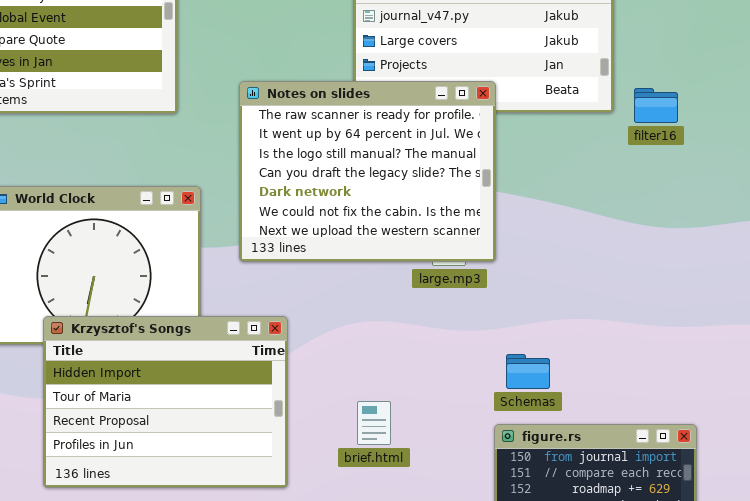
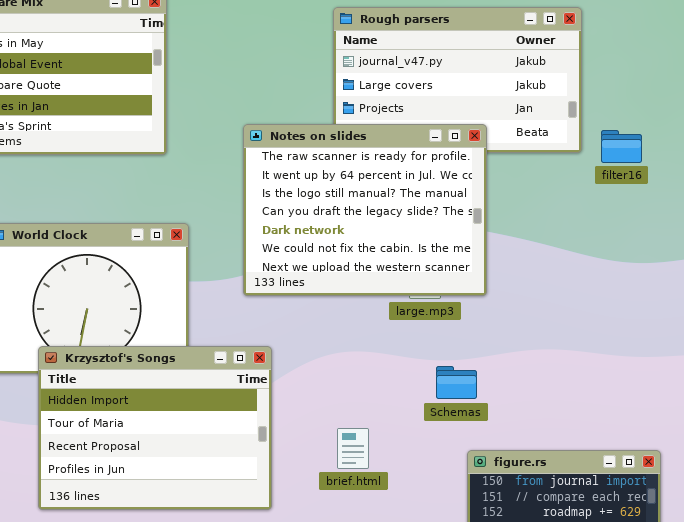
Notes on slides: [239,81,496,262] -> [243,124,487,296], moved
Schemas: [506,354,550,389] -> [436,366,477,399], moved

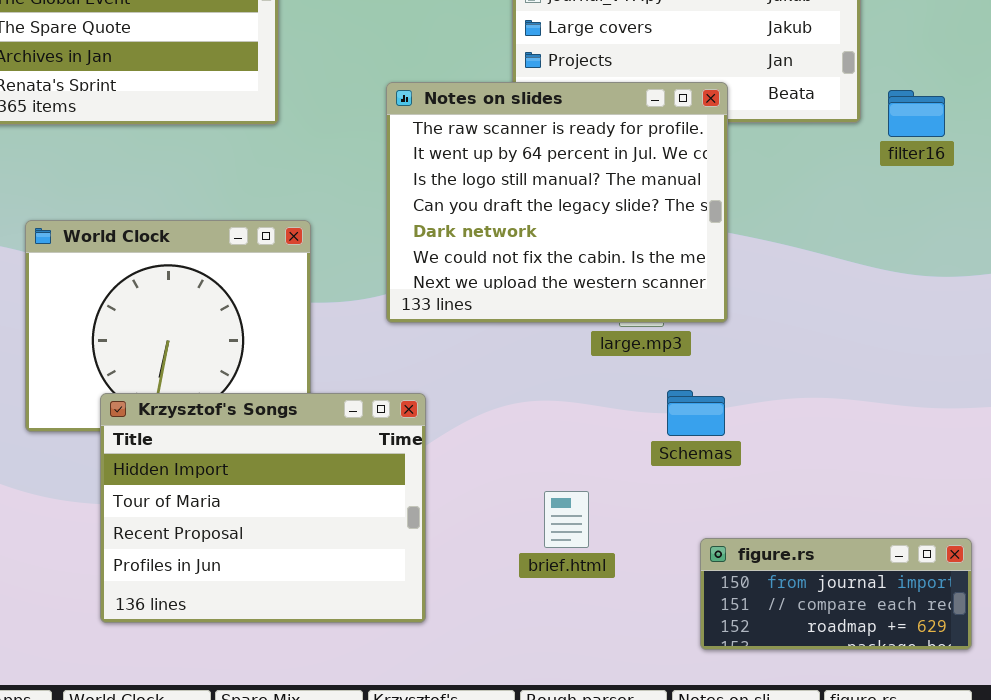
Schemas: [436,366,477,399] -> [667,390,725,436], moved
brief.html: [337,428,369,469] -> [544,491,589,548], moved

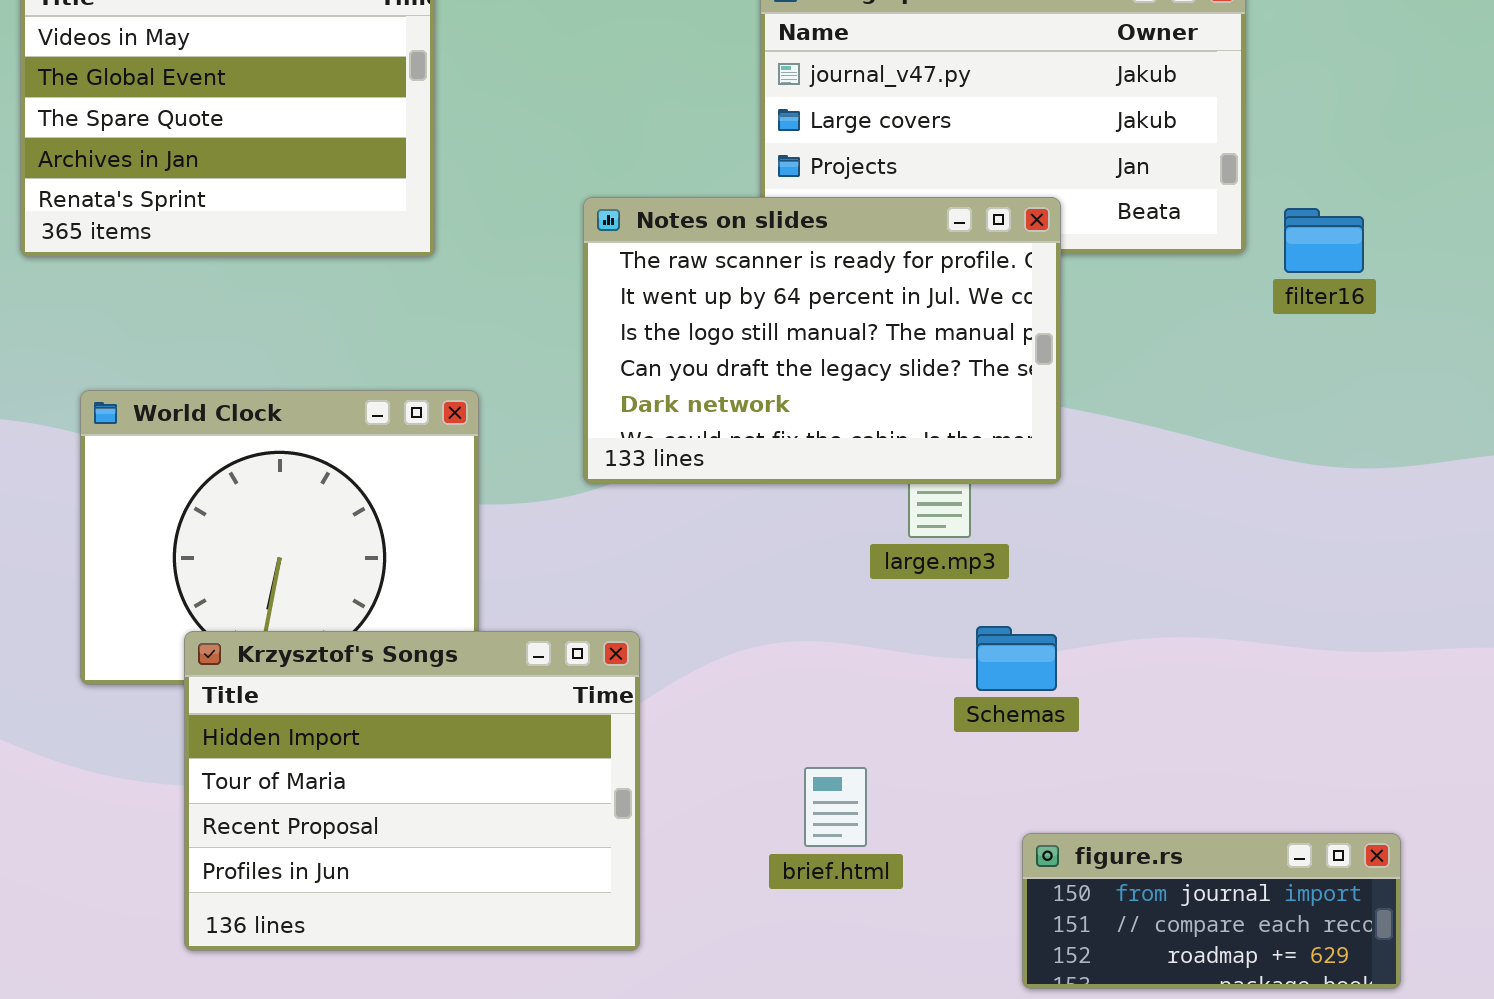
Notes on slides: [386,82,728,323] -> [583,197,1061,484], resized

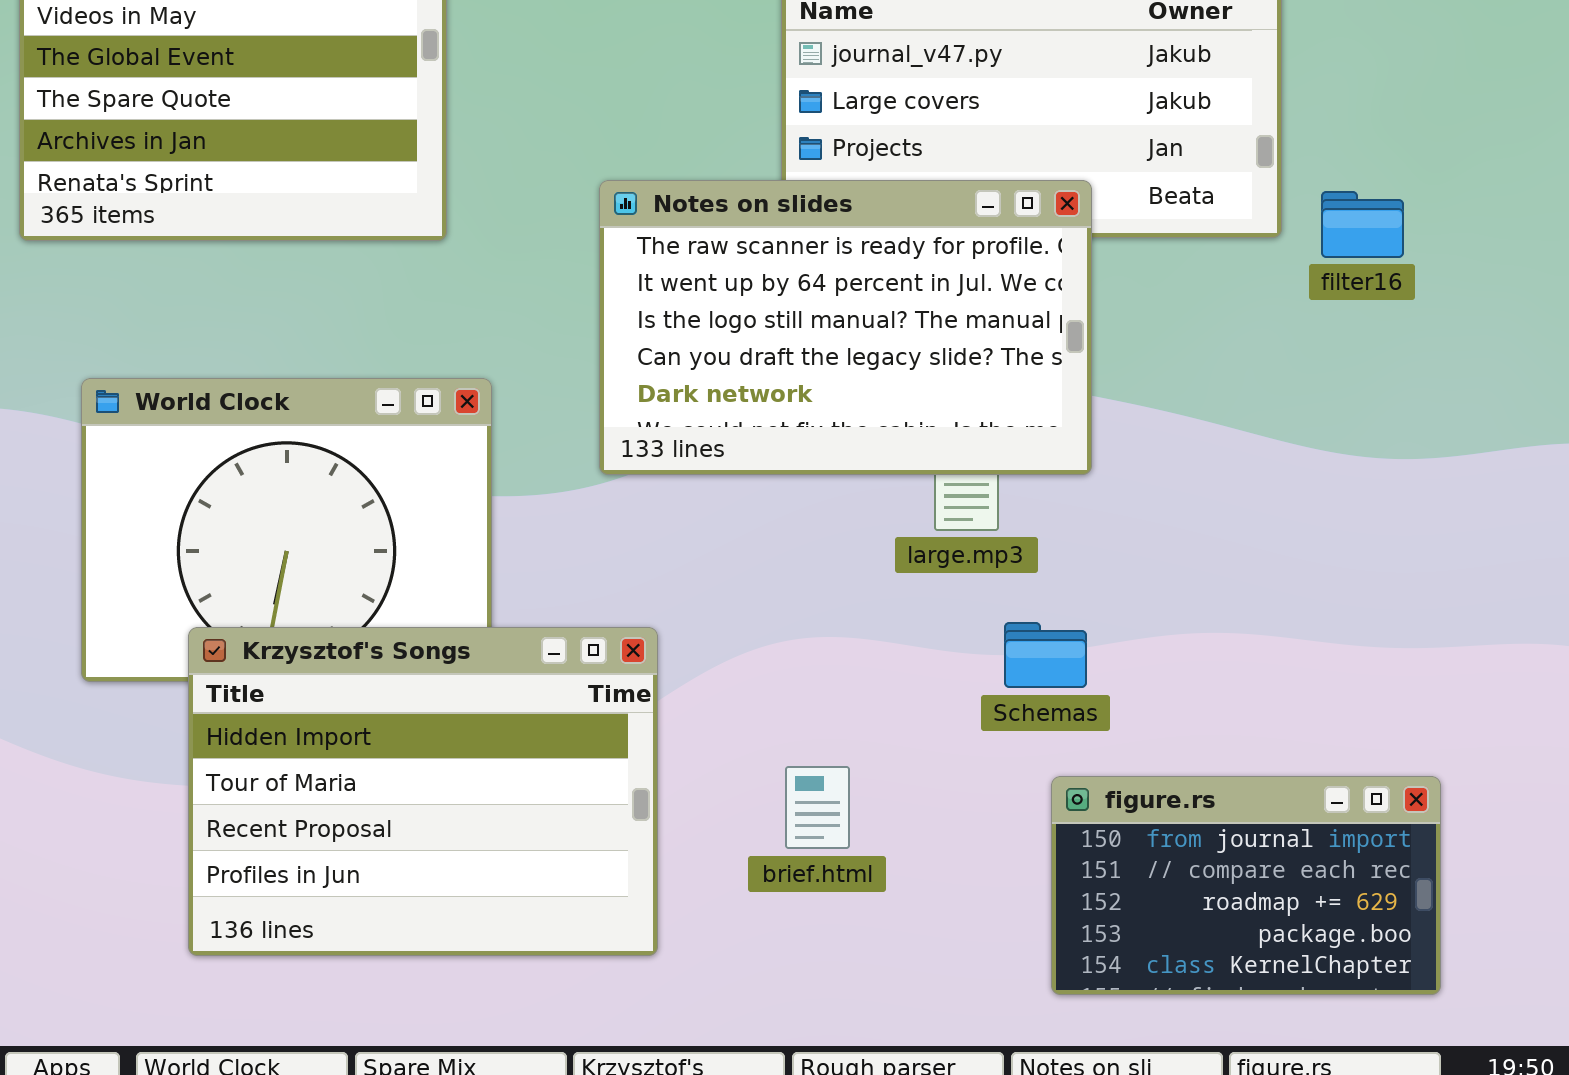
brief.html: [804,767,867,847] -> [785,766,850,849], moved
figure.rs: [1022,833,1401,989] -> [1051,776,1441,995], resized

